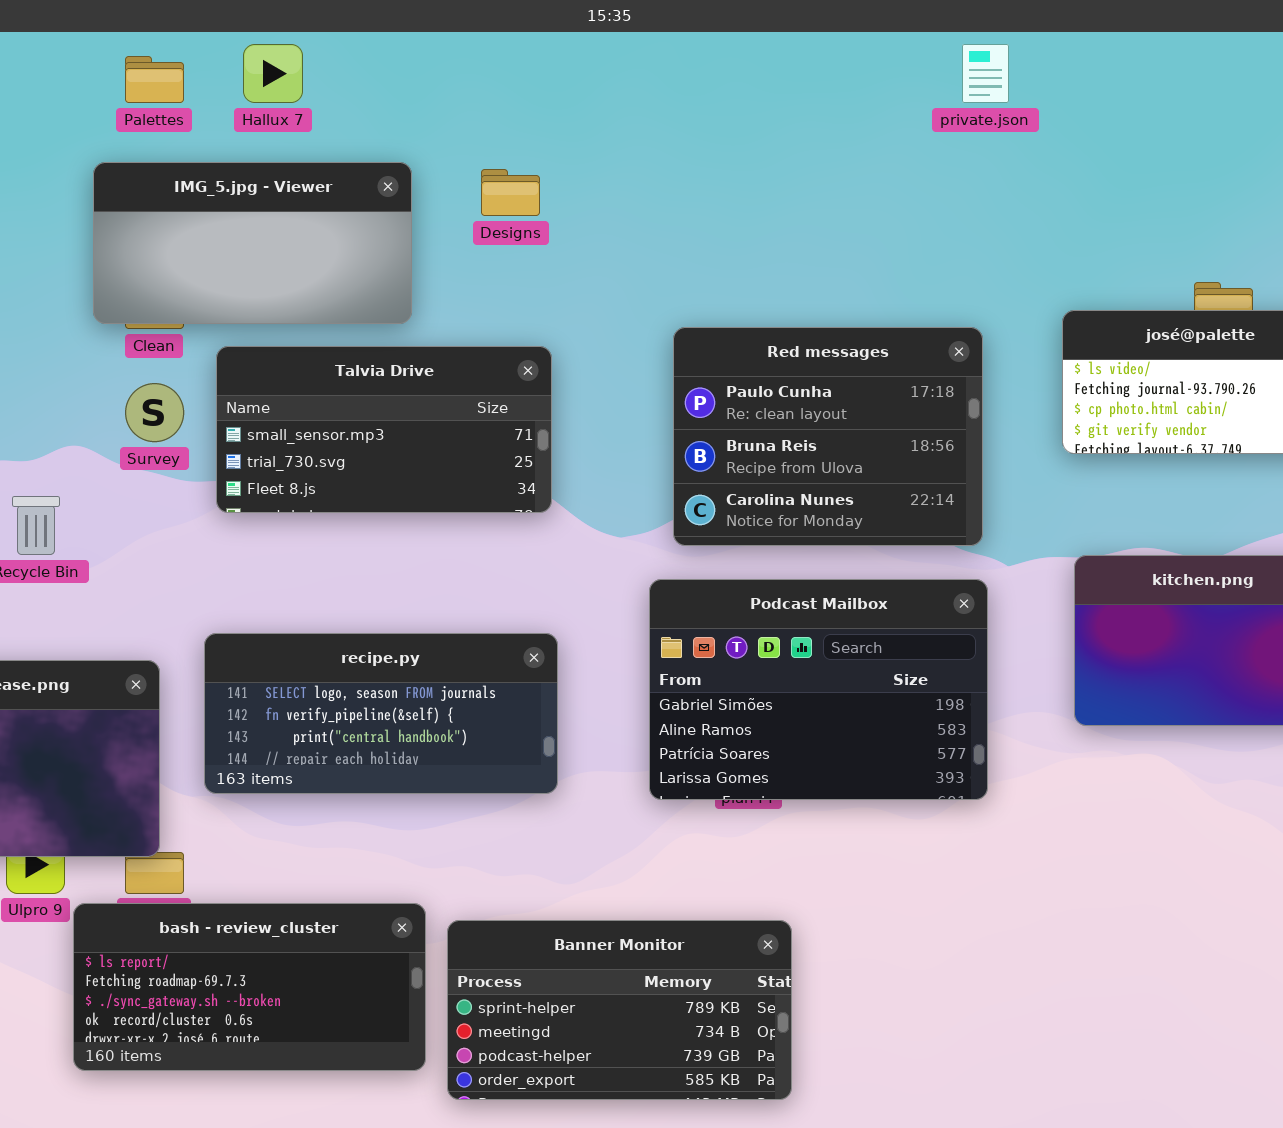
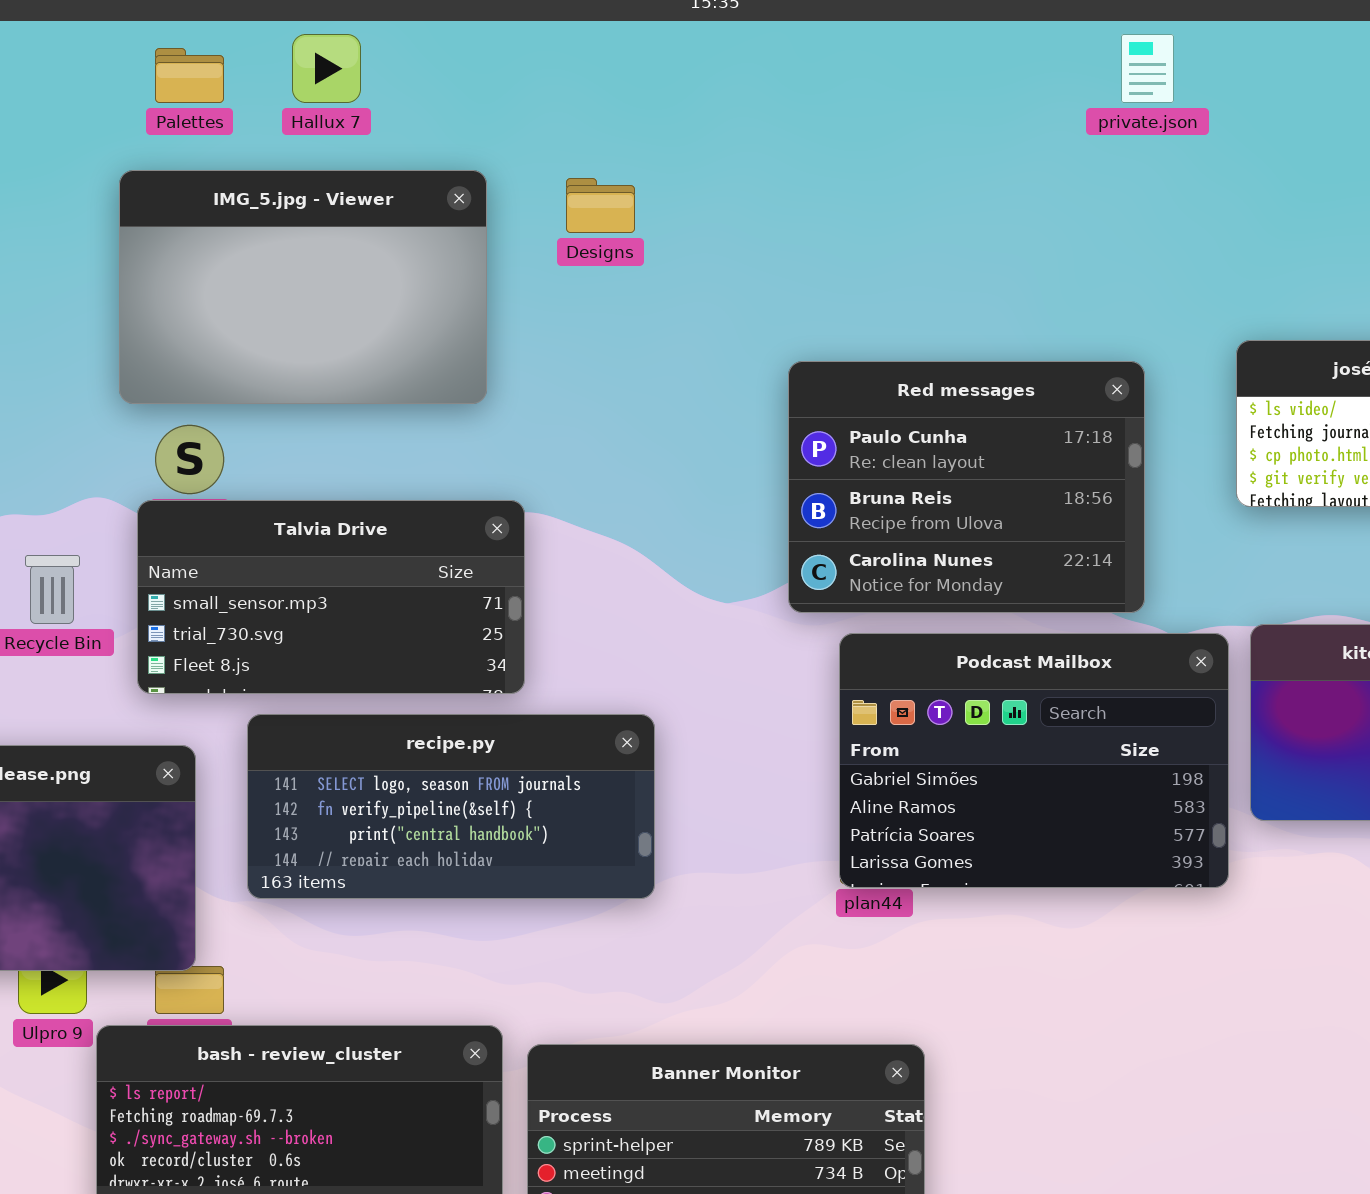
IMG_5.jpg - Viewer: [93,162,412,324] -> [119,170,487,404], resized
Talvia Drive: [216,346,552,513] -> [137,500,525,694], moved
Podcast Mailbox: [649,579,988,800] -> [839,633,1229,888], moved

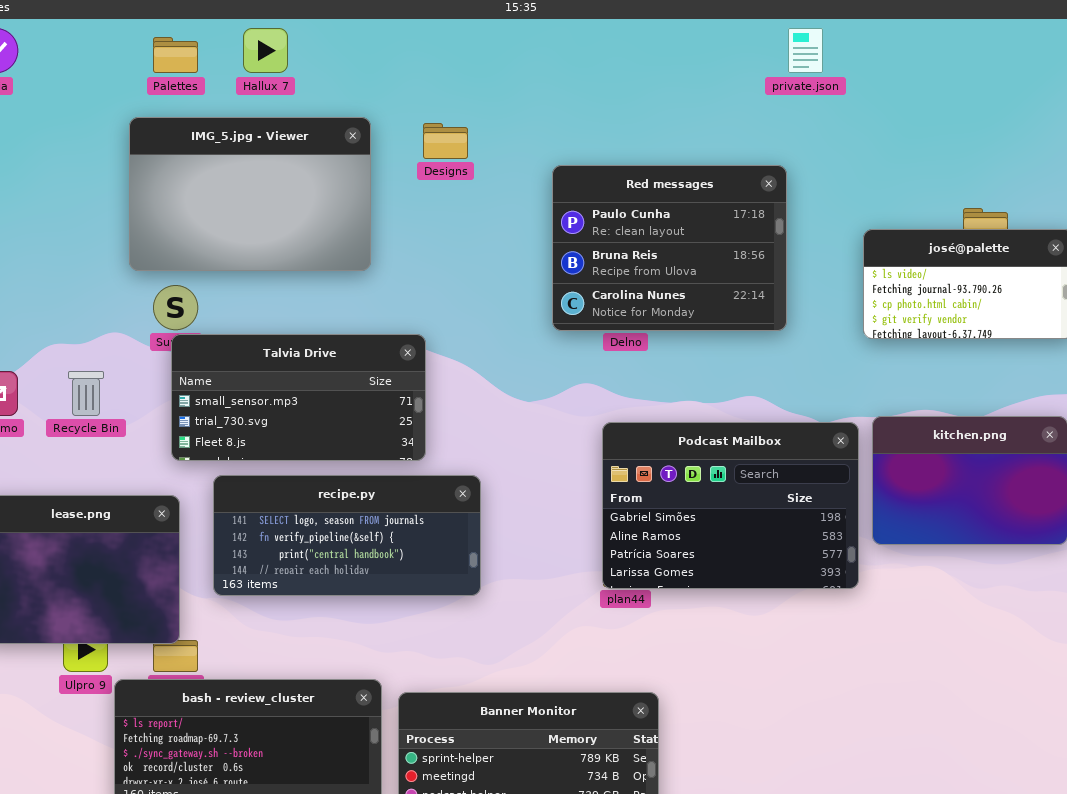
Red messages: [788,361,1145,613] -> [552,165,787,331], moved
Talvia Drive: [137,500,525,694] -> [171,334,426,461], moved

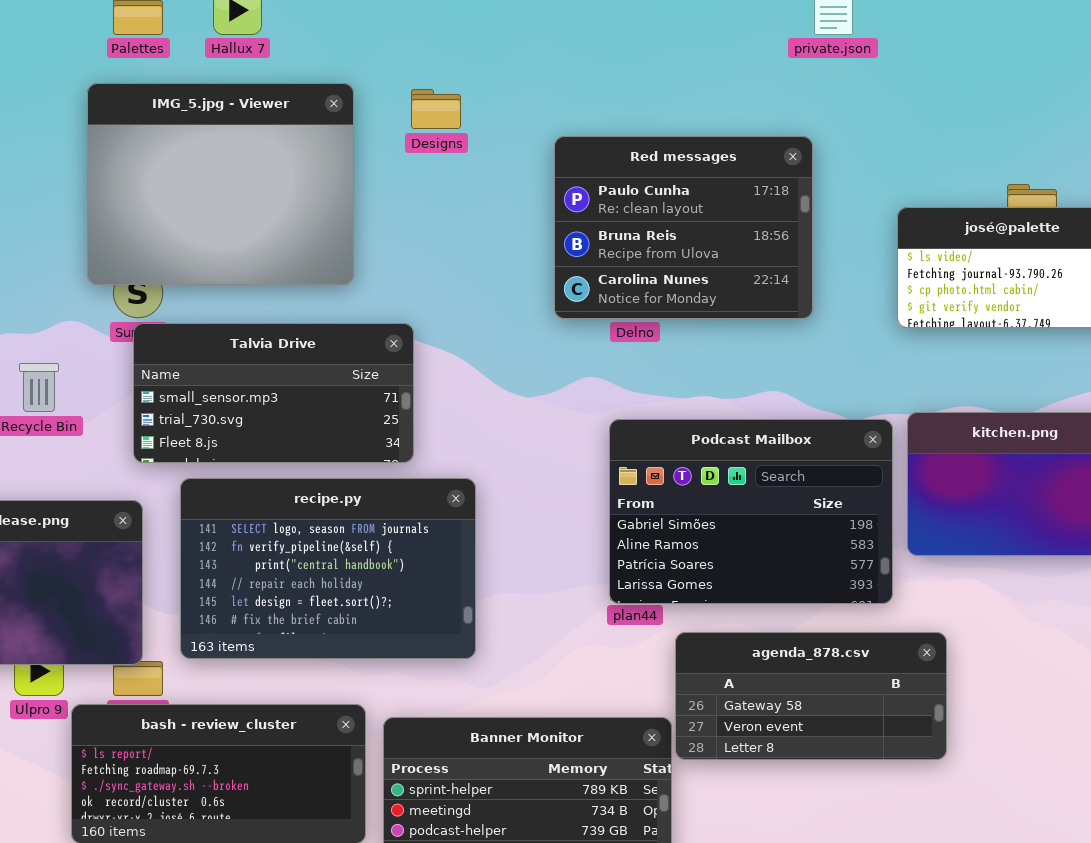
IMG_5.jpg - Viewer: [129,117,371,271] -> [87,83,354,285], resized
recipe.py: [213,475,481,596] -> [180,478,476,659], resized
agenda_878.csv: none -> [675,632,947,760], opened

